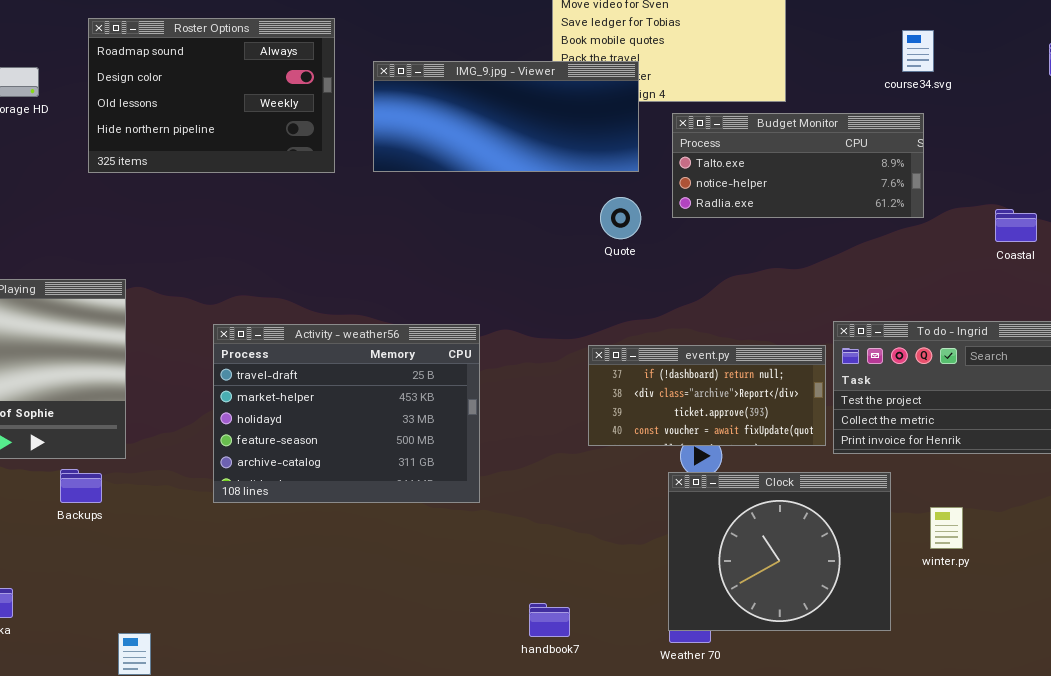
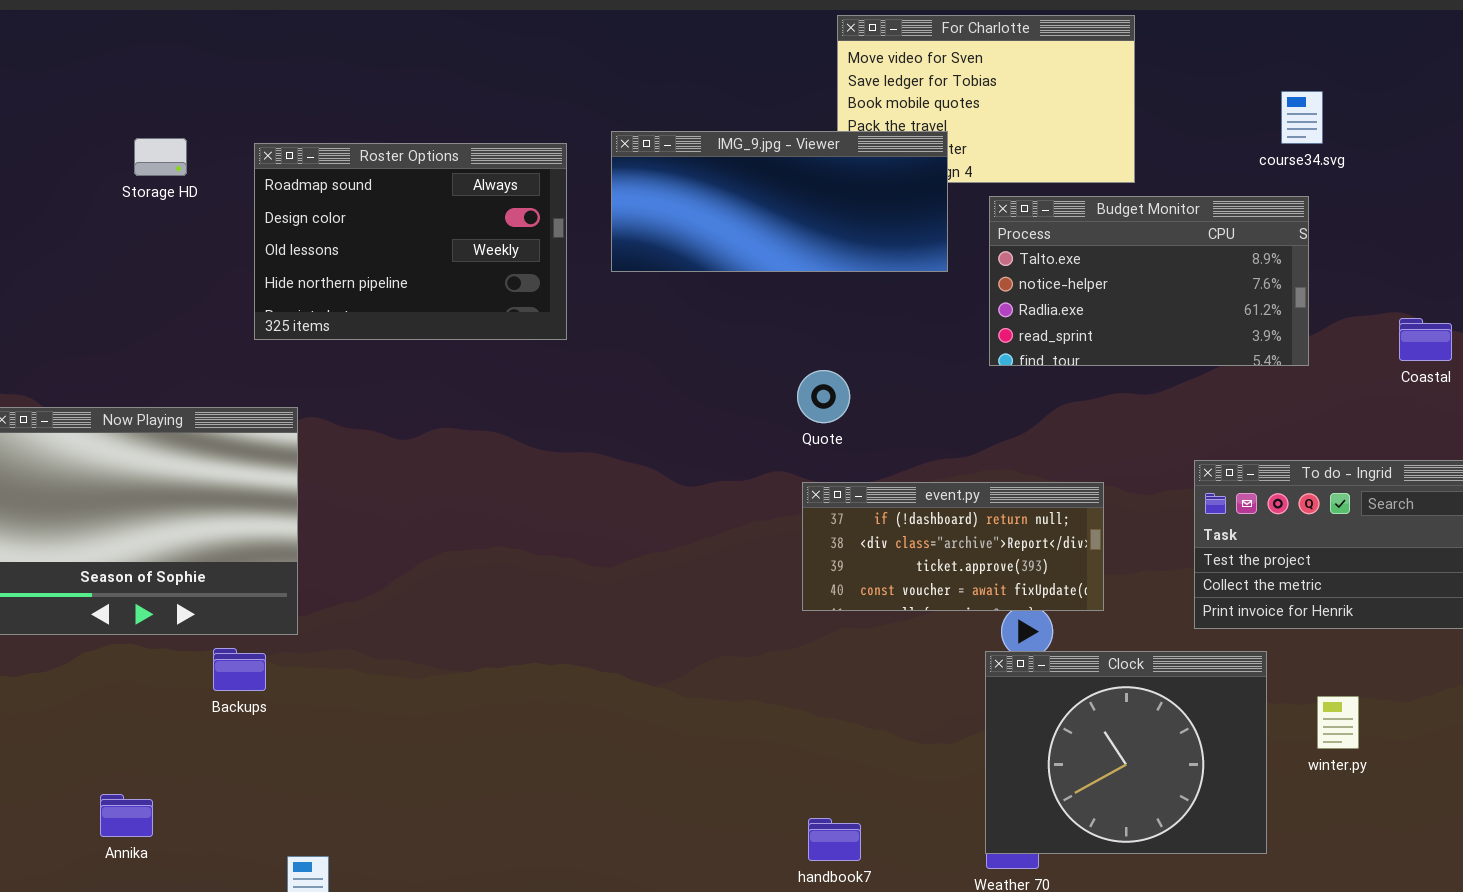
Roster Options: [88,18,335,173] -> [254,143,567,340], moved
Budget Monitor: [672,113,924,218] -> [989,196,1309,366], resized
Quote: [600,197,641,239] -> [797,370,850,423], moved
Activity - weather56: [213,324,480,503] -> none, closed
event.py: [588,345,826,446] -> [802,482,1104,611], moved

